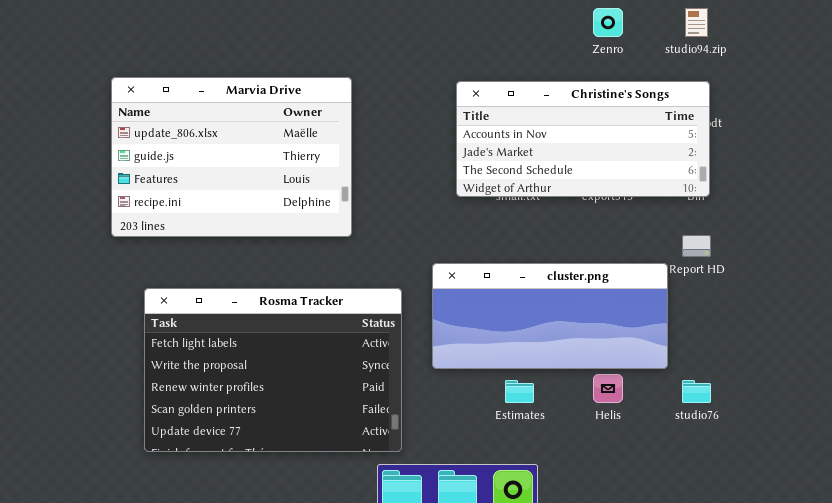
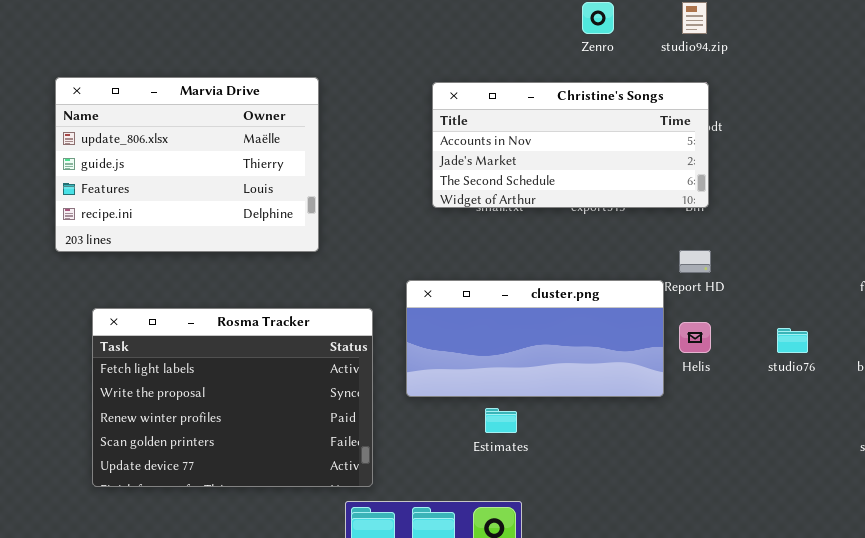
Helis: [593,374,623,403] -> [679,322,711,353], moved
studio76: [682,380,711,403] -> [777,328,808,353], moved

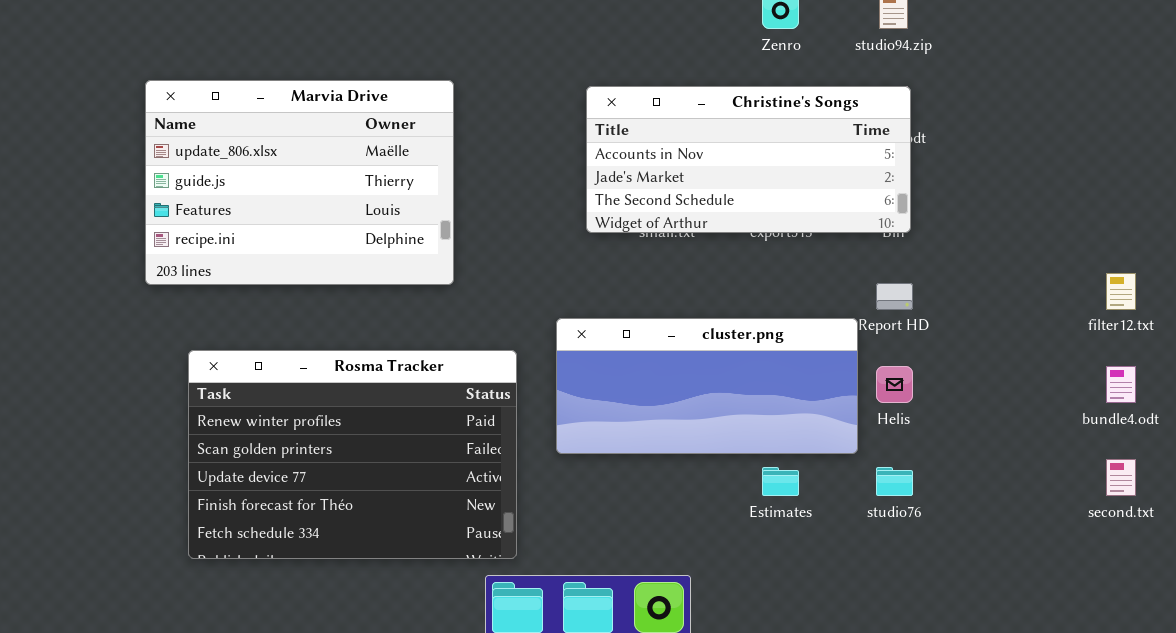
Rosma Tracker: [92,308,373,487] -> [188,350,517,559], scrolled down 2 rows
studio76: [777,328,808,353] -> [876,467,913,496], moved
Estimates: [485,408,517,433] -> [762,467,799,496], moved

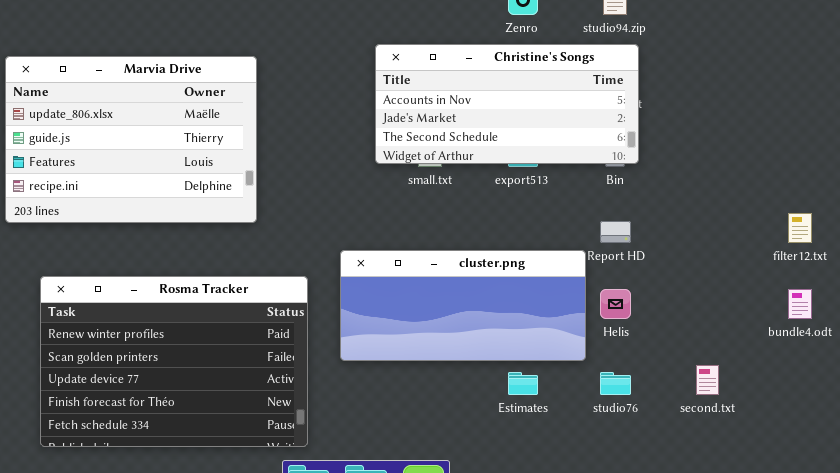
Christine's Songs: [586,86,911,233] -> [375,44,639,164], moved
second.txt: [1106,459,1136,496] -> [696,365,719,395], moved

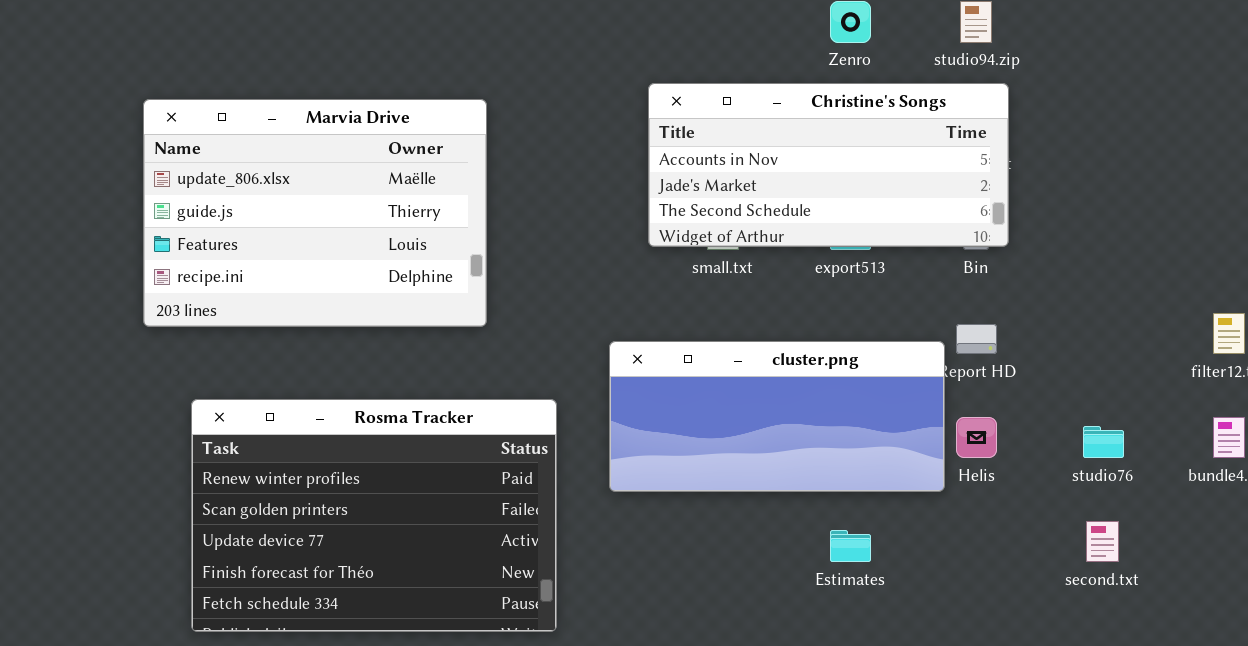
cluster.png: [340,250,586,361] -> [609,341,945,492], moved
studio76: [600,372,631,395] -> [1083,426,1124,458], moved

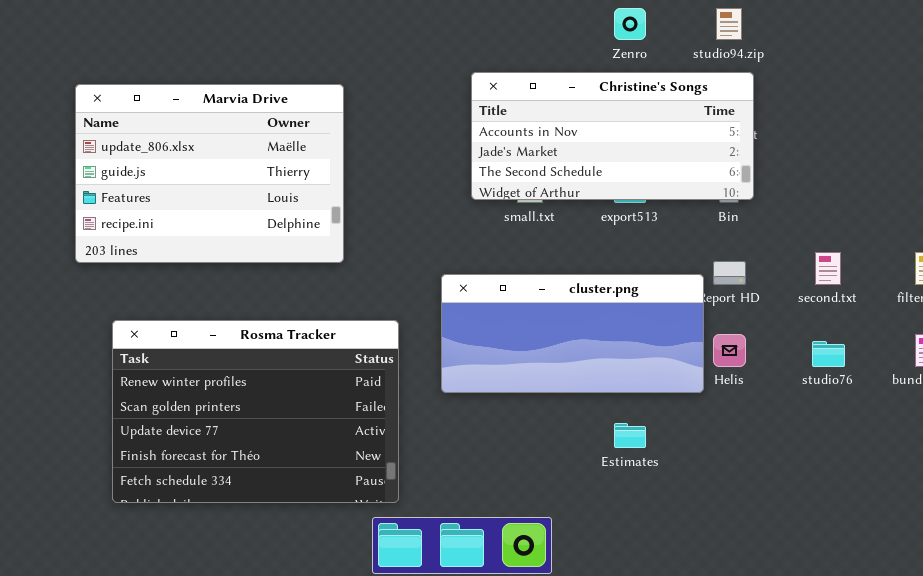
second.txt: [1086,521,1119,562] -> [815,252,841,285], moved

